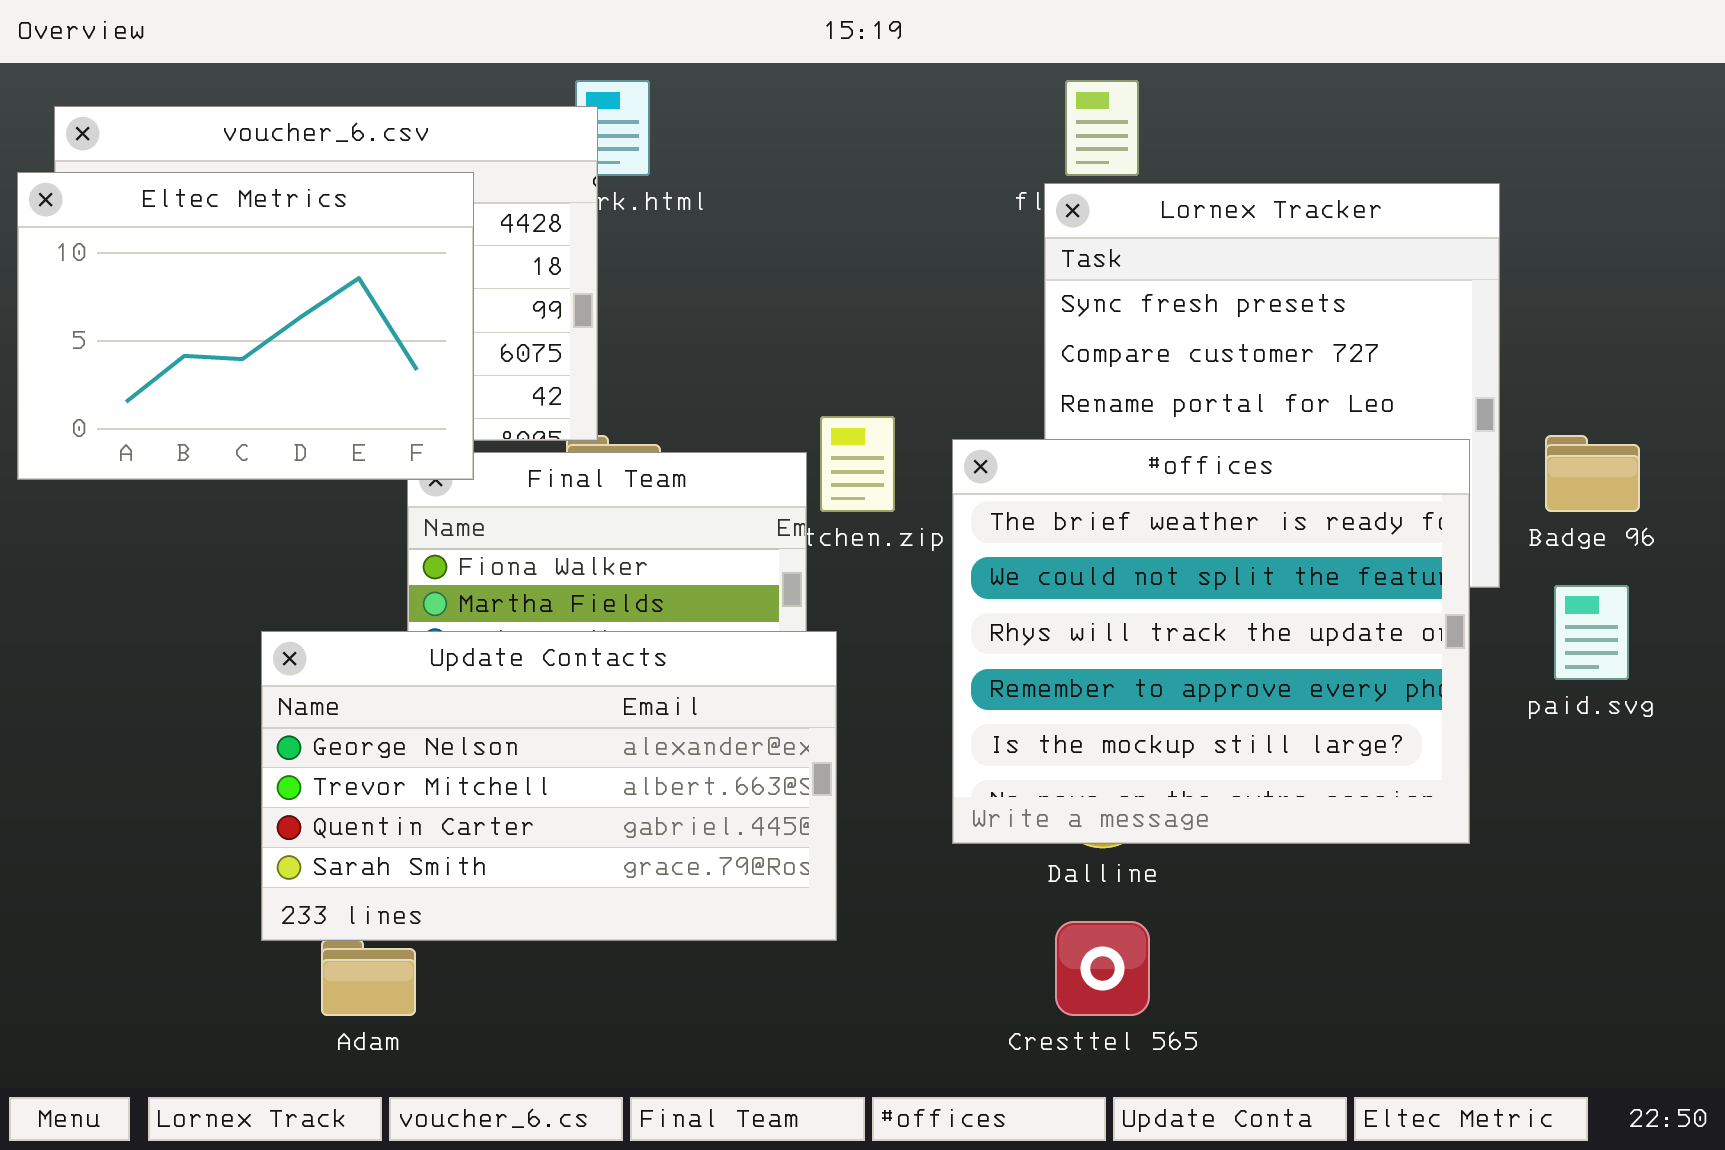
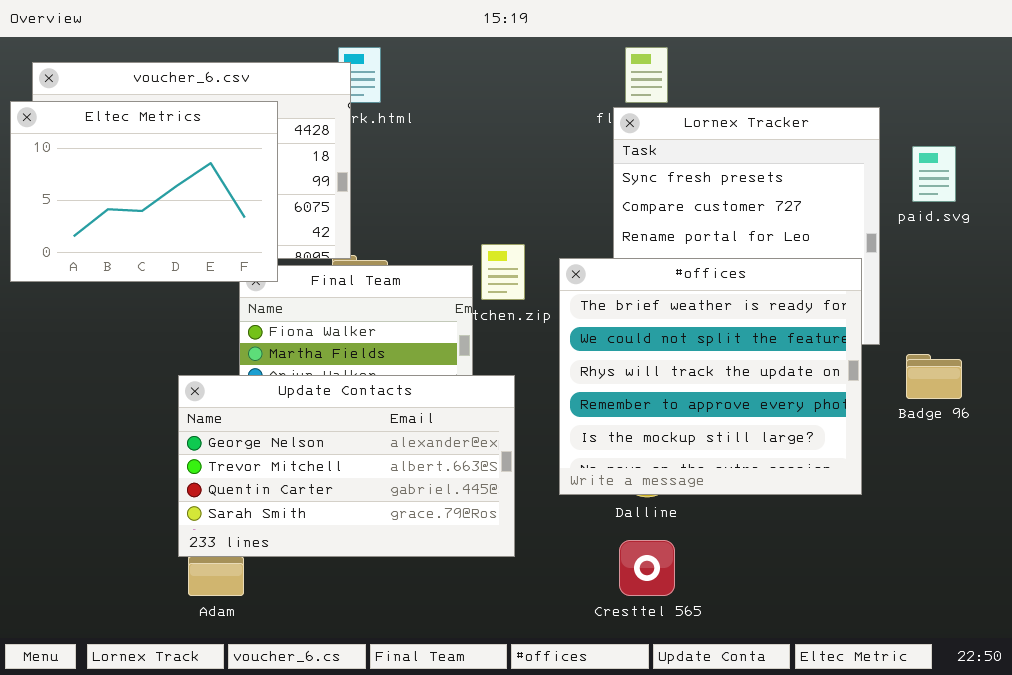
Badge 96: [1545,435,1640,512] -> [906,354,962,399], moved
paid.svg: [1554,585,1629,680] -> [912,146,956,202], moved
Update Contacts: [261,631,837,941] -> [178,375,515,557], moved

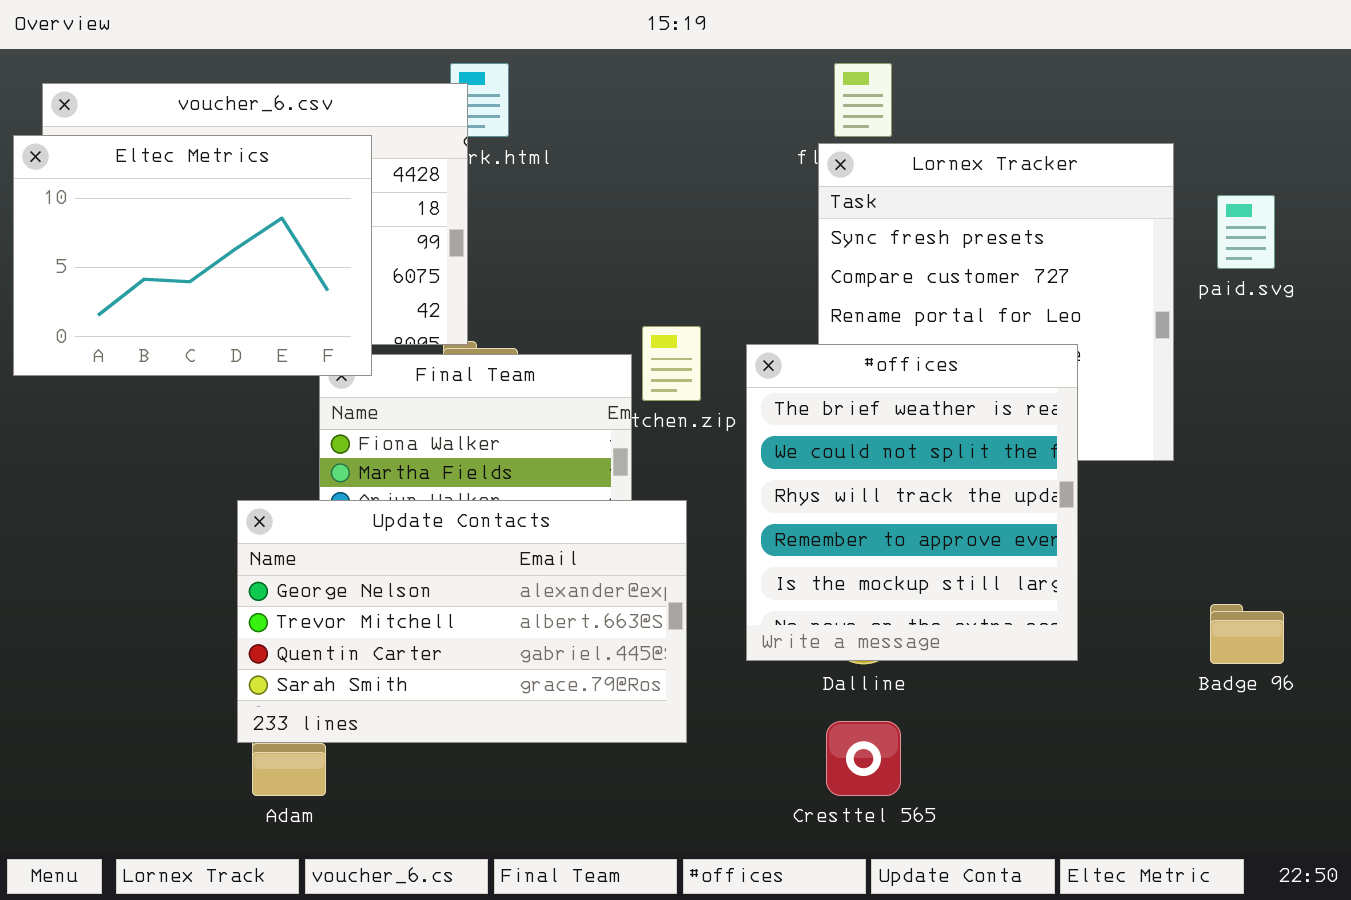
#offices: [559,258,862,495] -> [746,344,1078,661], resized
Badge 96: [906,354,962,399] -> [1210,604,1284,664], moved

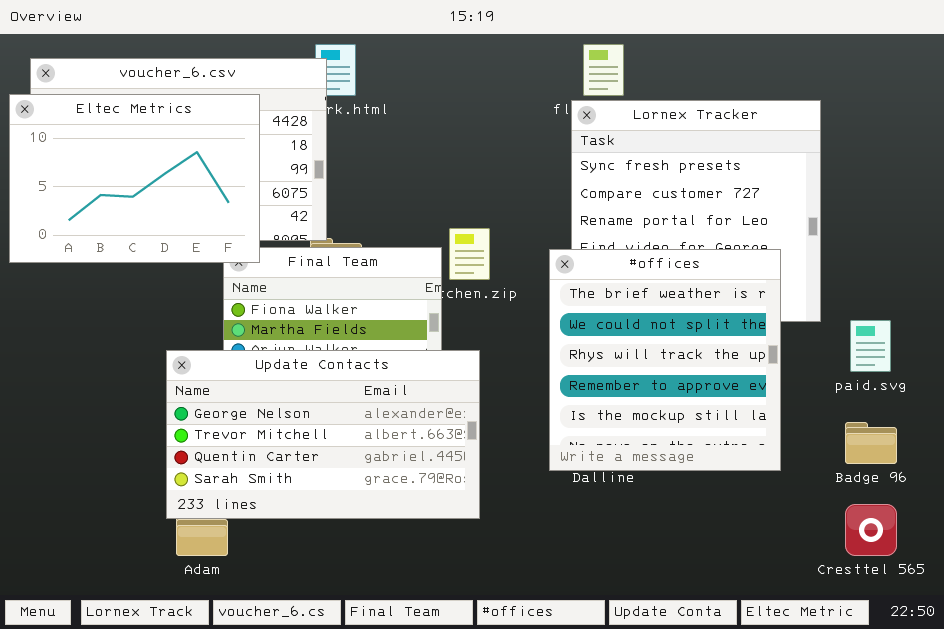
paid.svg: [1217,195,1275,269] -> [850,320,891,372], moved
#offices: [746,344,1078,661] -> [549,249,781,471], moved
Cresttel 565: [826,721,901,796] -> [845,504,897,556], moved

